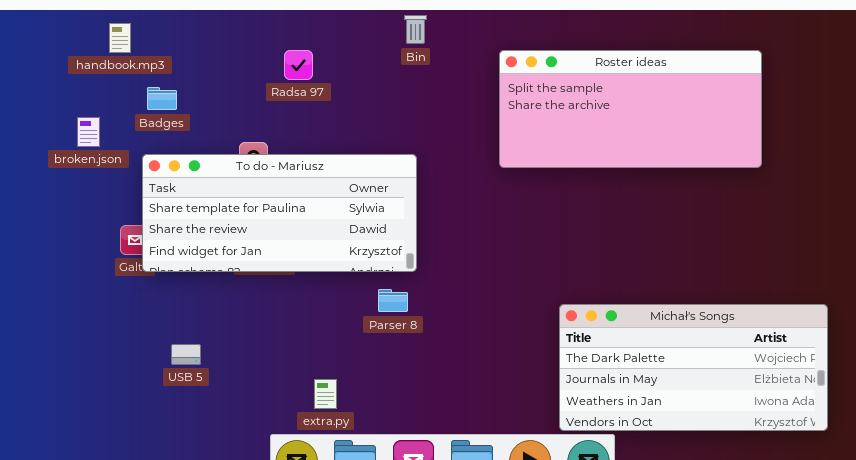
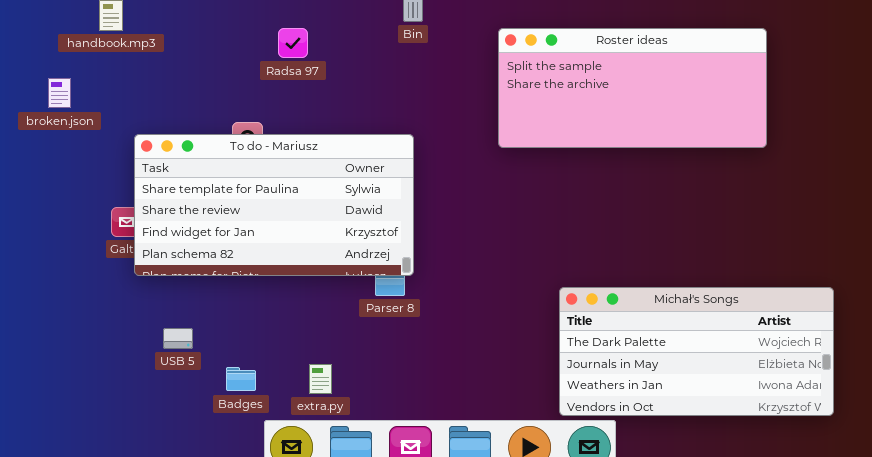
Badges: [147,87,177,110] -> [226,367,256,391], moved
broken.json: [77,117,100,147] -> [48,78,71,108], moved
To do - Mariusz: [142,154,417,272] -> [134,134,414,276], resized

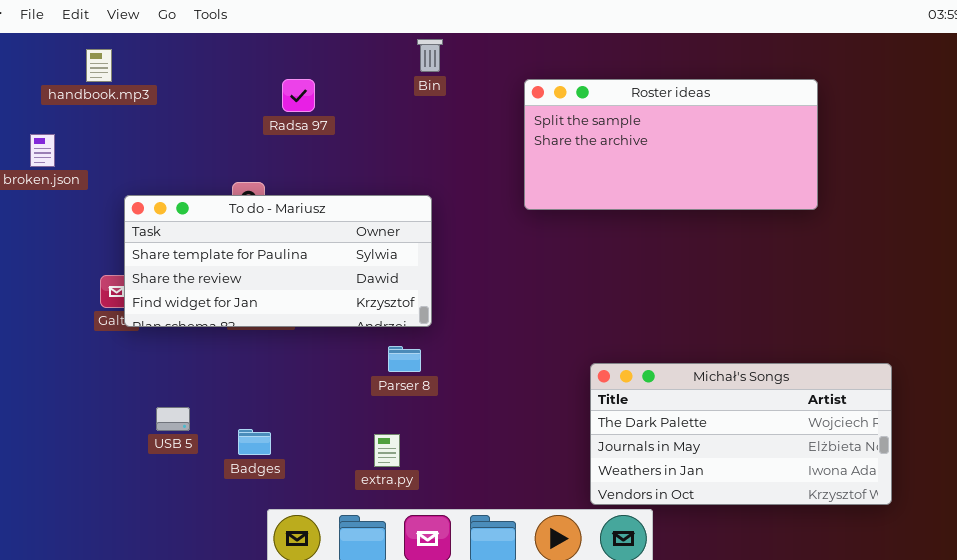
To do - Mariusz: [134,134,414,276] -> [124,195,432,327], resized
extra.py: [309,364,332,394] -> [374,434,400,467], moved
Badges: [226,367,256,391] -> [238,429,271,455], moved

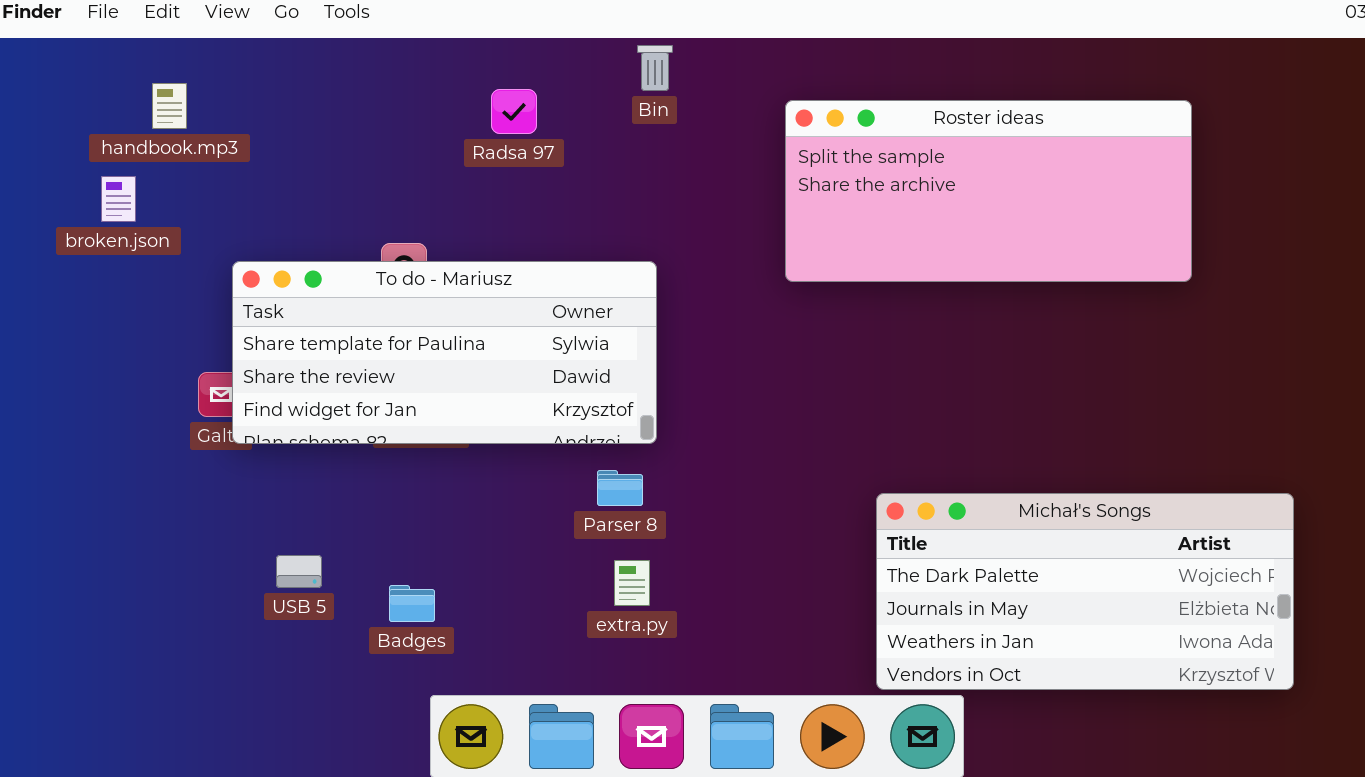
handbook.mp3: [86,49,112,82] -> [152,83,187,129], moved
Radsa 97: [282,79,315,112] -> [491,89,537,134], moved
extra.py: [374,434,400,467] -> [614,560,650,606], moved

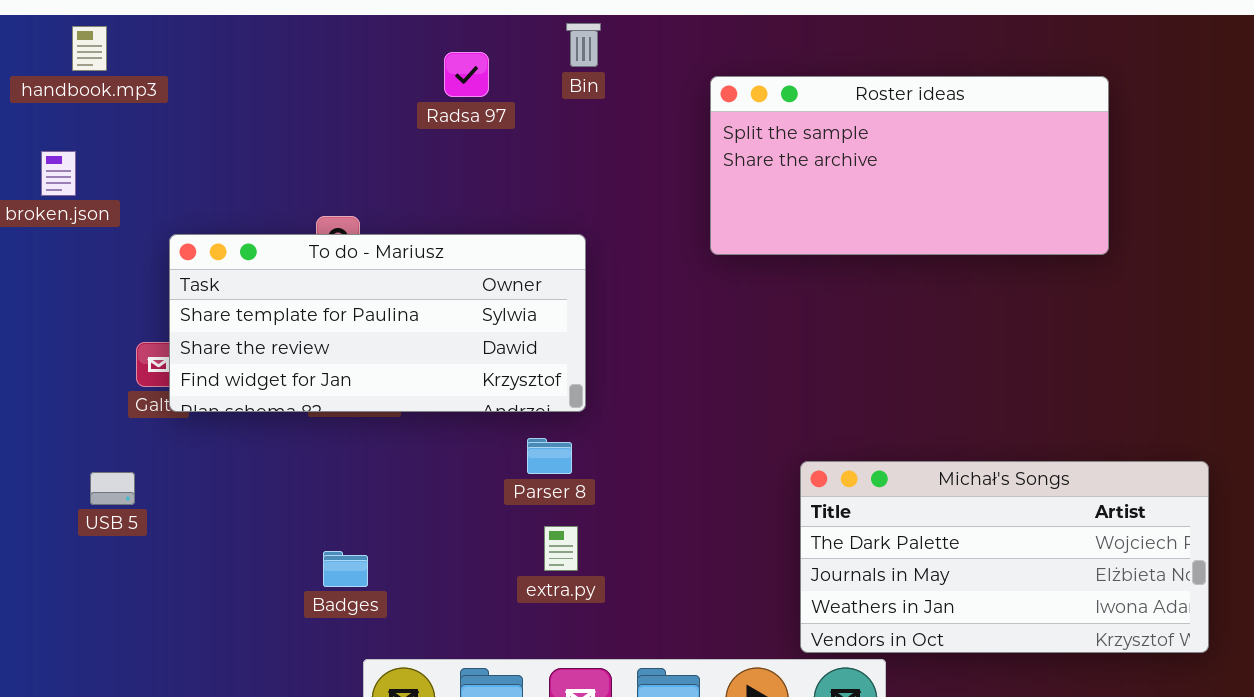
handbook.mp3: [152,83,187,129] -> [72,26,107,71], moved
Radsa 97: [491,89,537,134] -> [444,52,489,97], moved
USB 5: [276,555,322,588] -> [90,472,135,505], moved

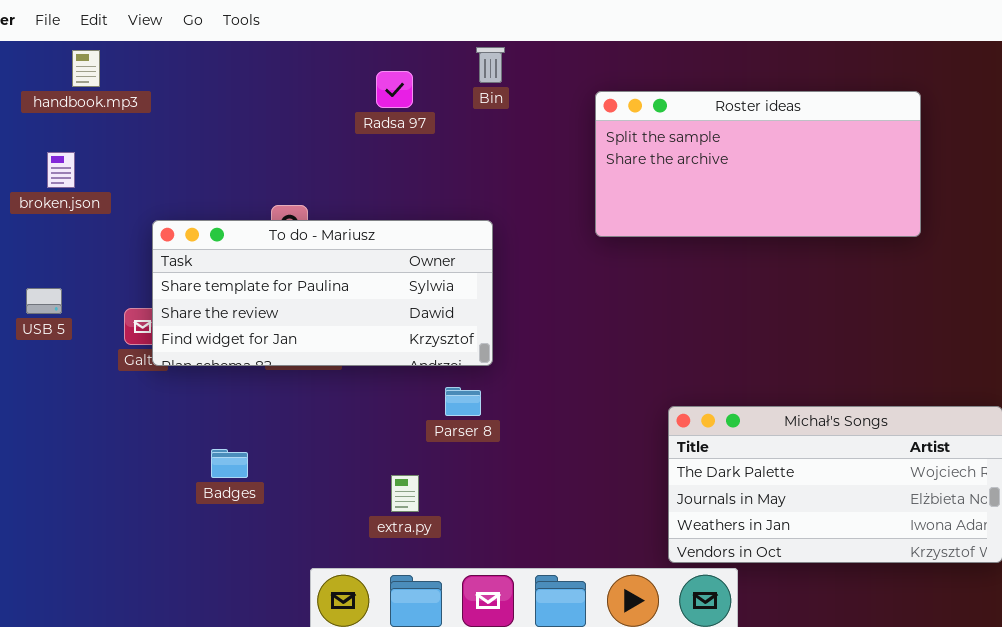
USB 5: [90,472,135,505] -> [26,288,62,314], moved
extra.py: [544,526,578,571] -> [391,475,419,512], moved
Badges: [323,551,368,587] -> [211,449,248,478], moved

